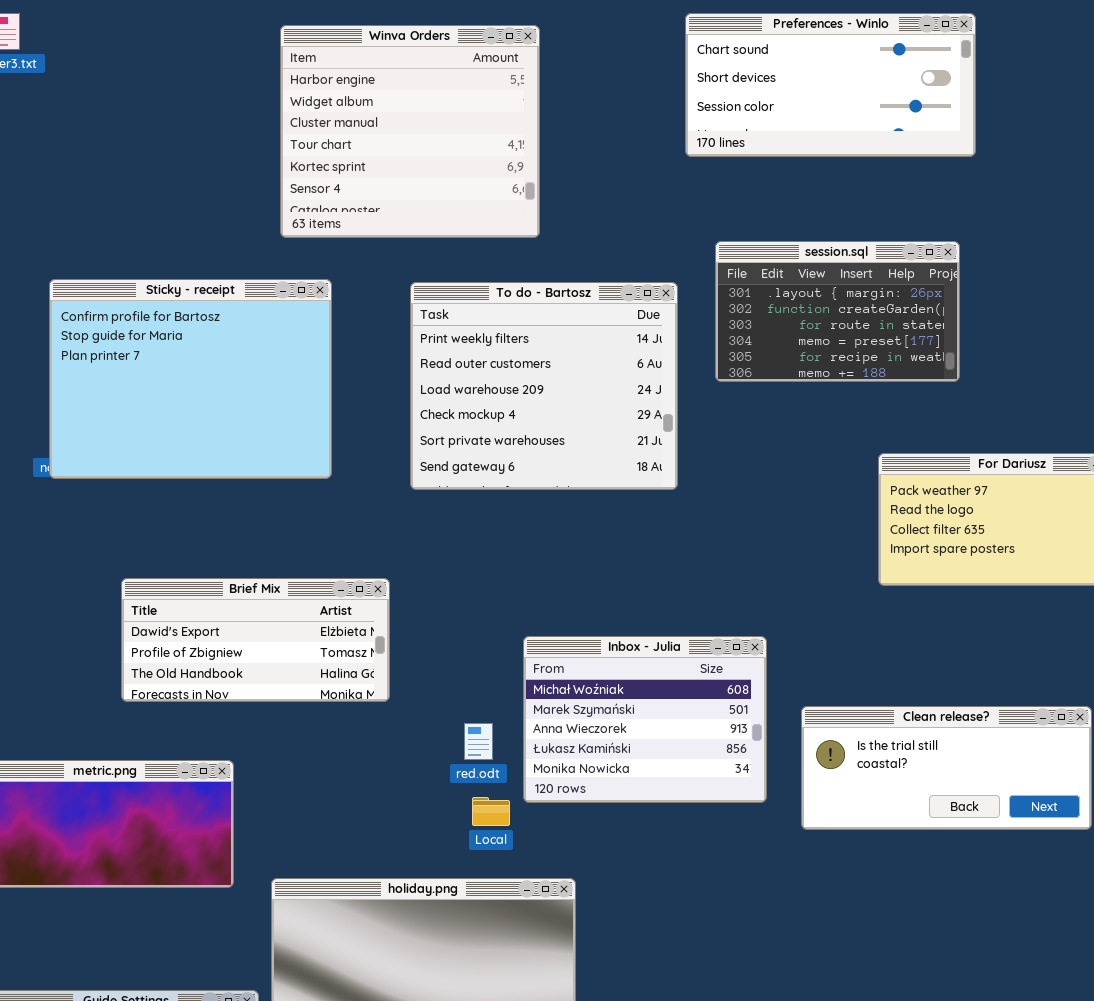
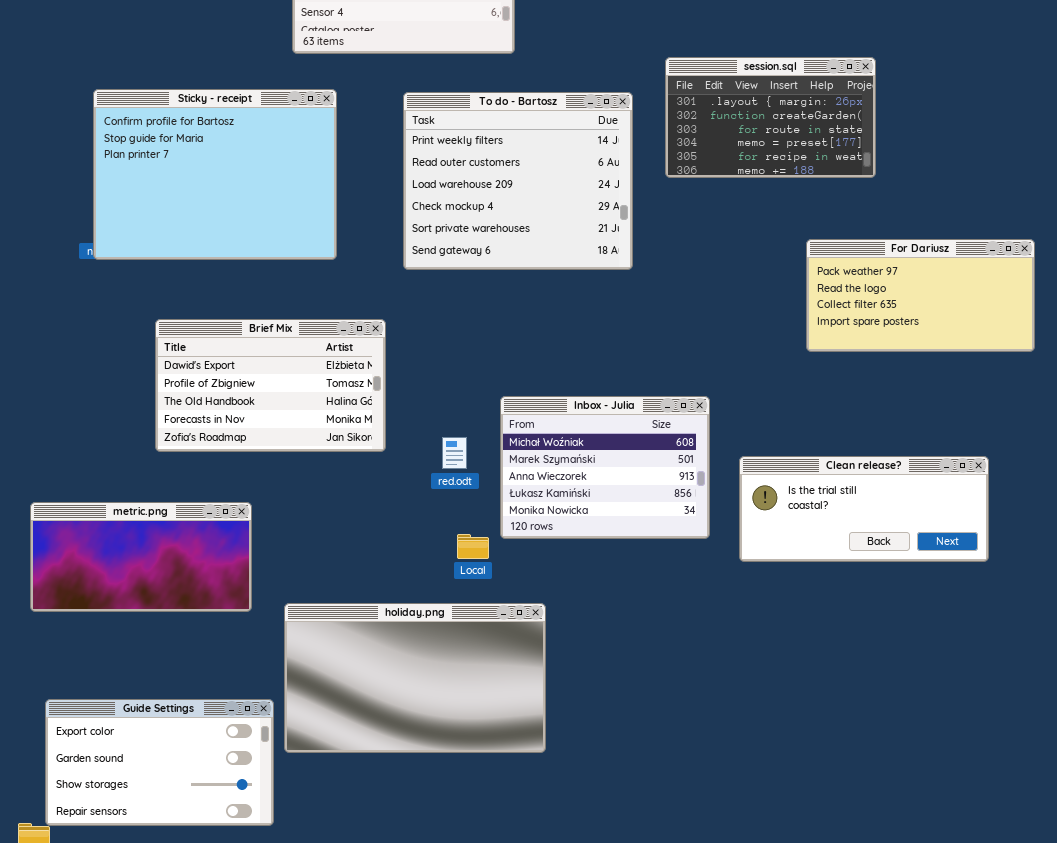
Brief Mix: [121,578,390,702] -> [155,319,386,452], resized
red.odt: [464,723,493,760] -> [442,437,467,469], moved

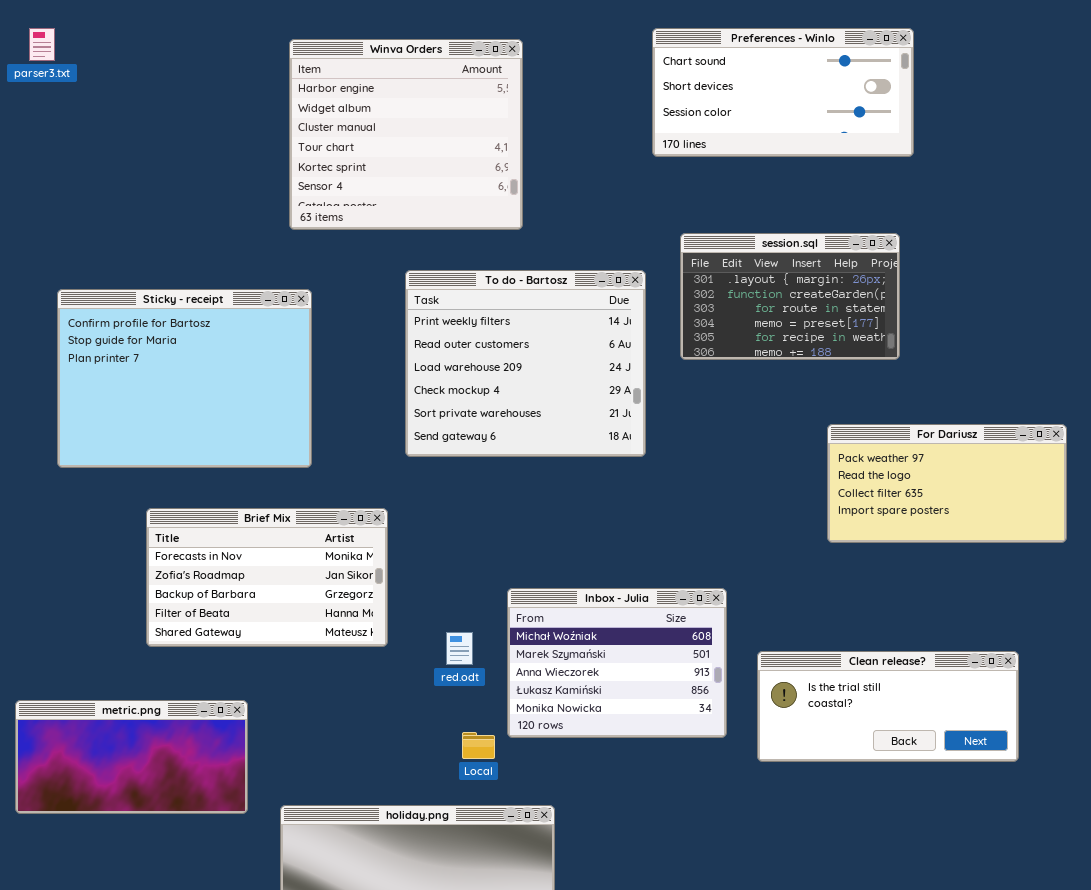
Sticky - receipt: [93,89,337,260] -> [57,289,312,468], moved
Brief Mix: [155,319,386,452] -> [146,508,388,647], scrolled down 3 rows

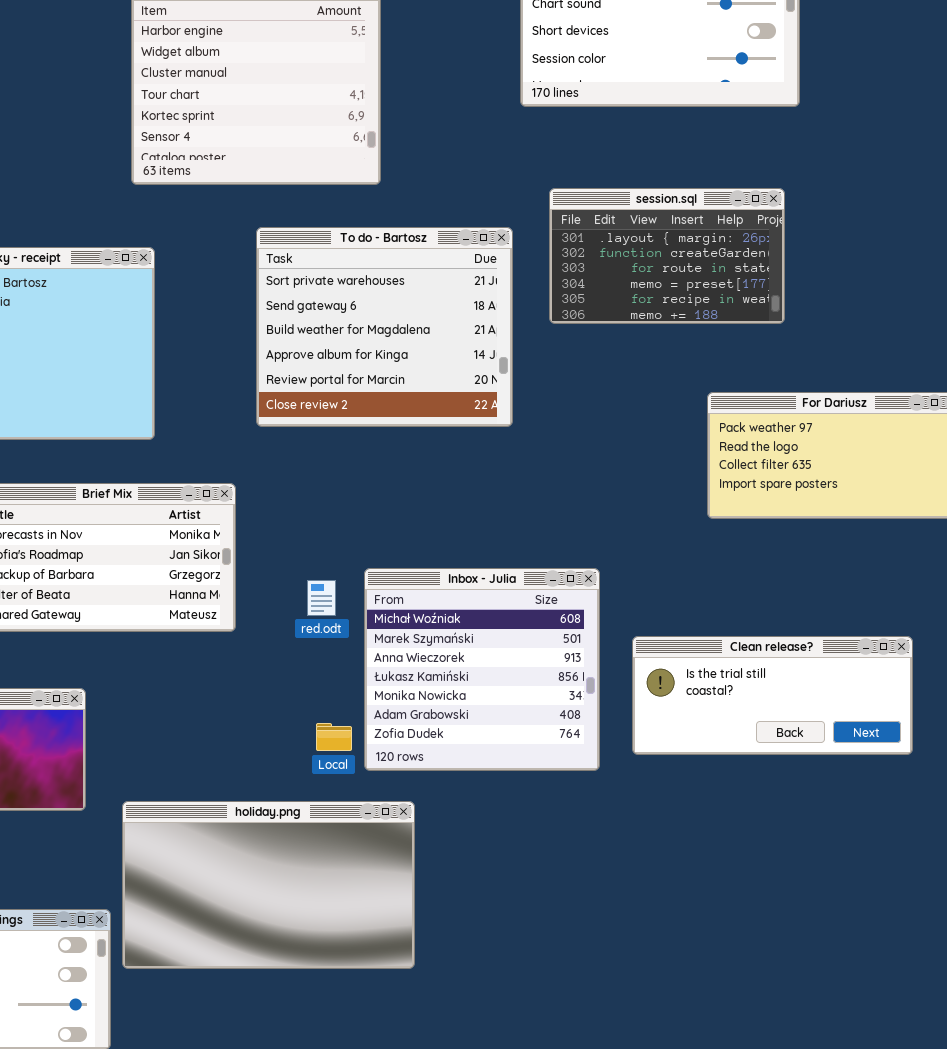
To do - Bartosz: [405,270,646,457] -> [256,227,513,427], scrolled down 4 rows
Inbox - Julia: [507,588,727,738] -> [364,568,600,771], resized
red.odt: [446,632,473,665] -> [307,580,336,616], moved

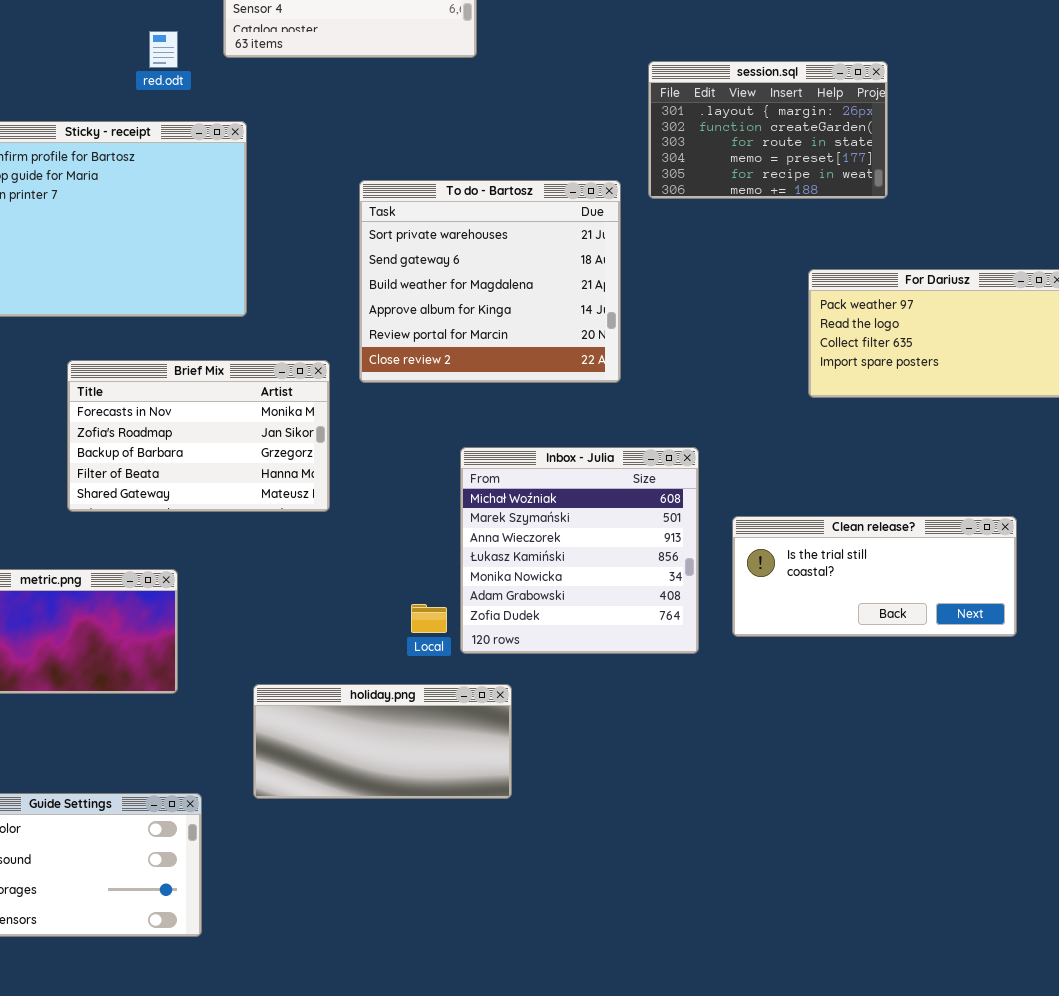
To do - Bartosz: [256,227,513,427] -> [359,180,621,383], moved
red.odt: [307,580,336,616] -> [149,31,178,68], moved
holiday.png: [122,801,415,969] -> [253,684,512,799], resized

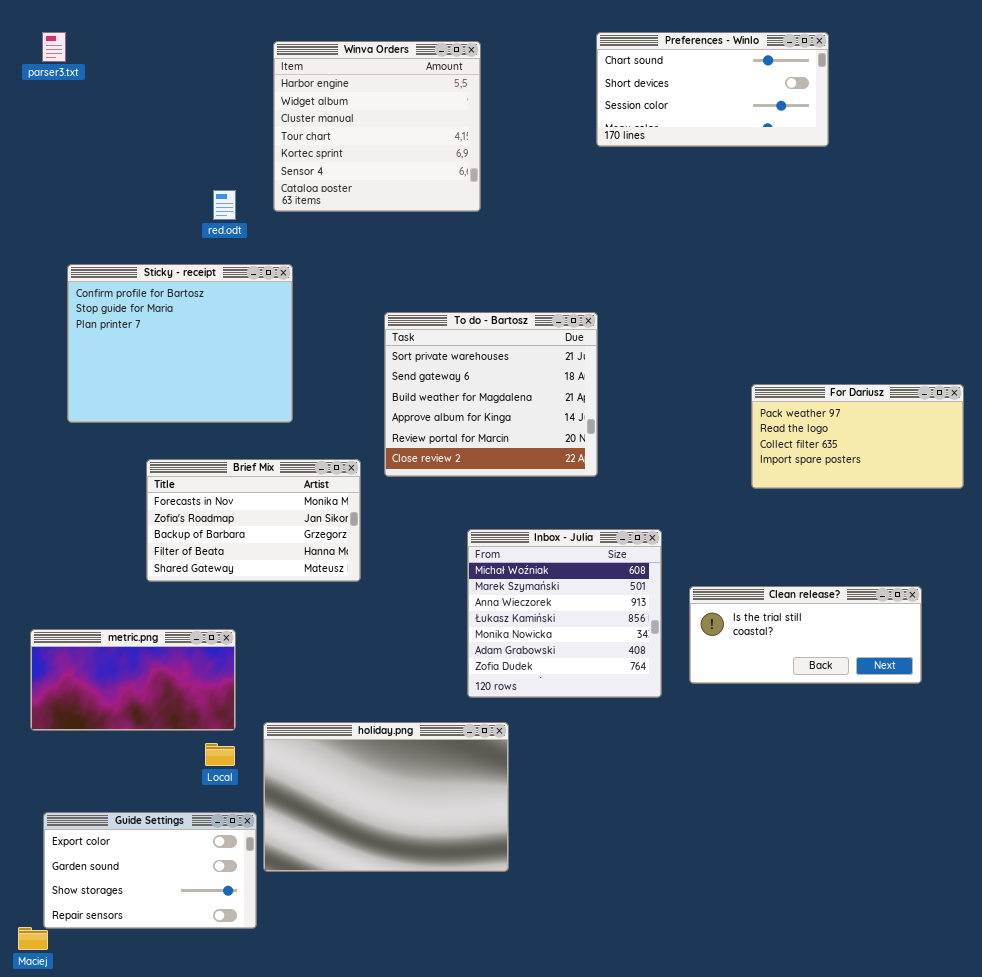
session.sql: [648,61,888,199] -> none, closed
Local: [411,604,447,633] -> [205,743,235,766], moved
holiday.png: [253,684,512,799] -> [263,722,509,872], resized

